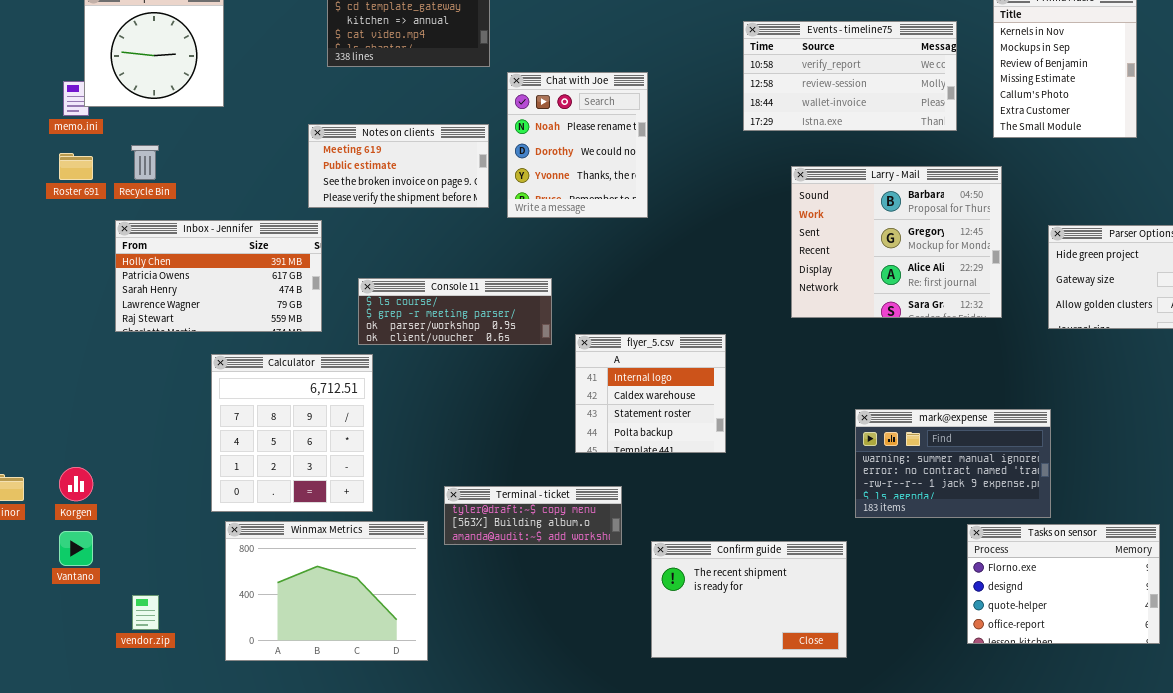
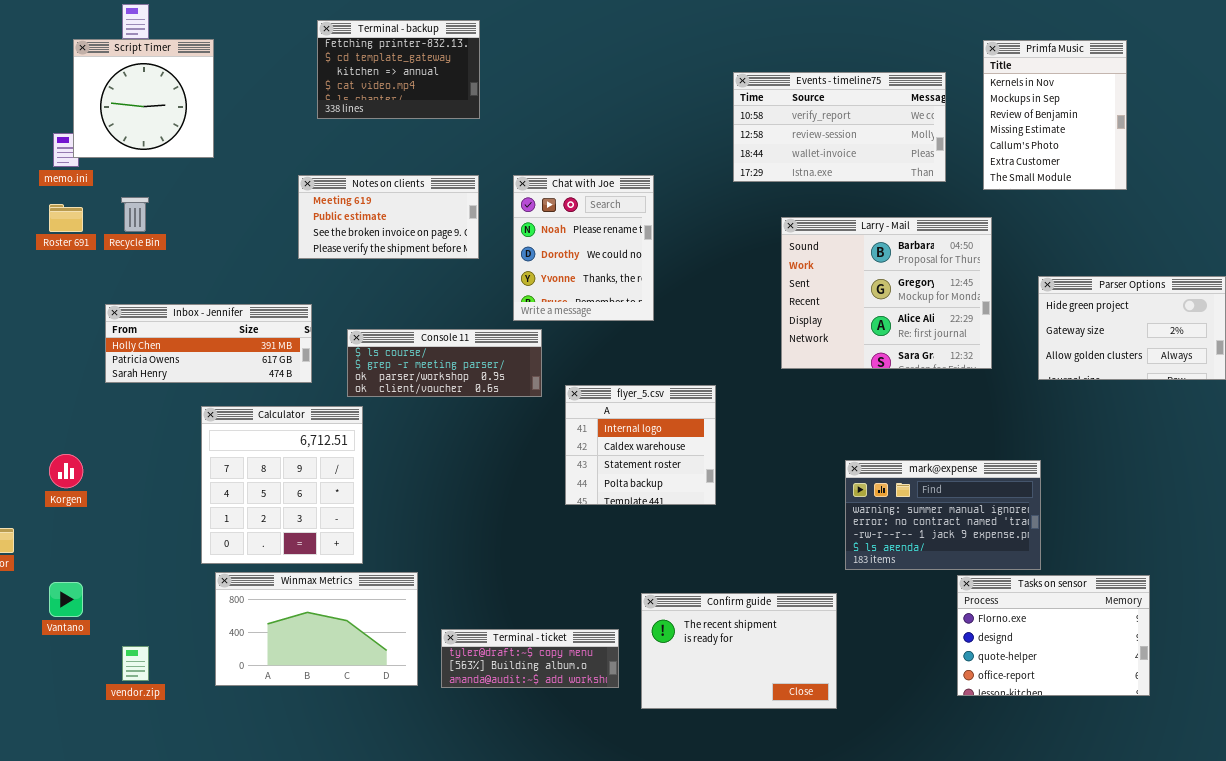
Chat with Joe: [507,72,648,218] -> [513,175,654,321], moved
Inbox - Jennifer: [115,220,322,332] -> [105,304,312,383], resized
Korgen: [59,467,93,501] -> [49,454,83,488], moved
Terminal - ticket: [444,486,622,545] -> [441,629,619,688], moved
Winmax Metrics: [225,521,428,661] -> [215,572,418,686], resized

